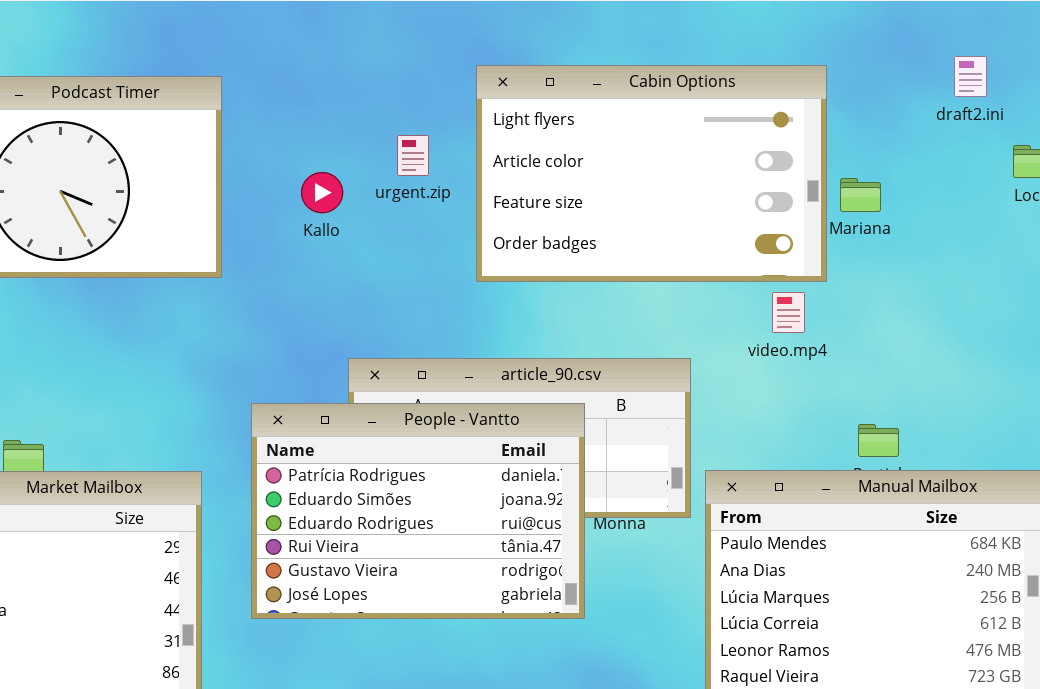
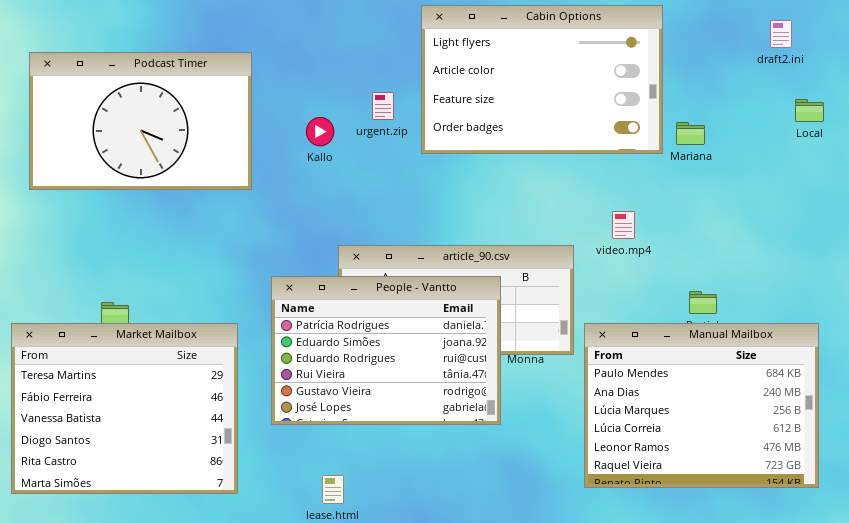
draft2.ini: [954,56,987,97] -> [770,20,792,48], moved
Cabin Options: [476,65,827,282] -> [421,5,663,154], moved
video.mp4: [772,292,805,333] -> [612,211,635,239], moved

